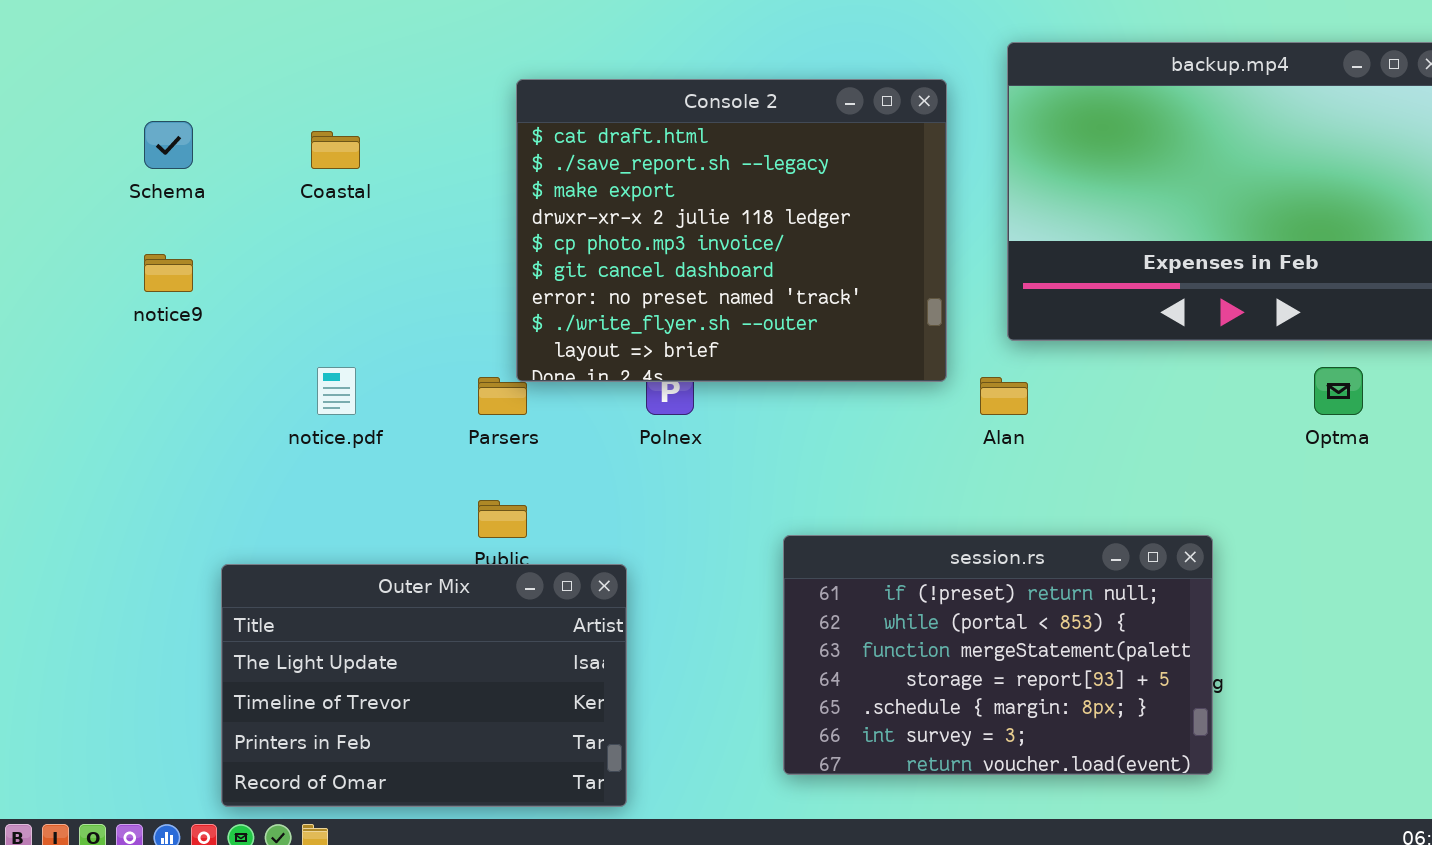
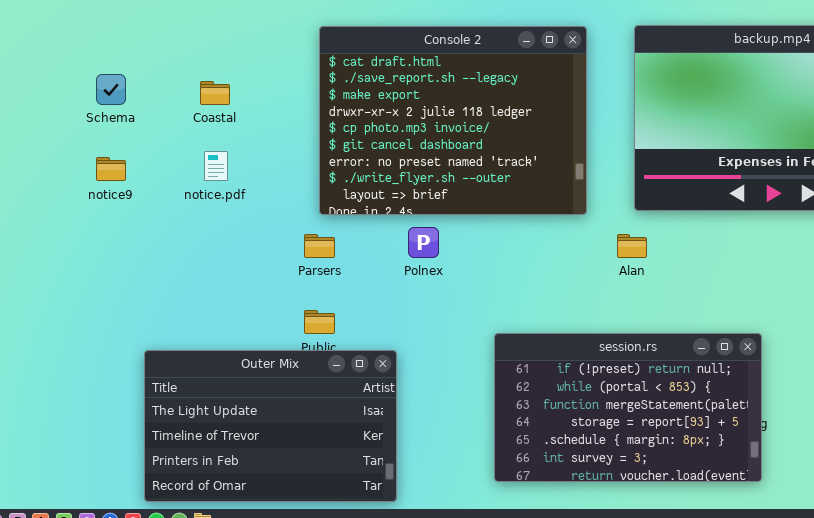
Console 2: [516,79,947,382] -> [319,26,587,215], moved
notice.pdf: [317,367,356,415] -> [204,151,228,181], moved

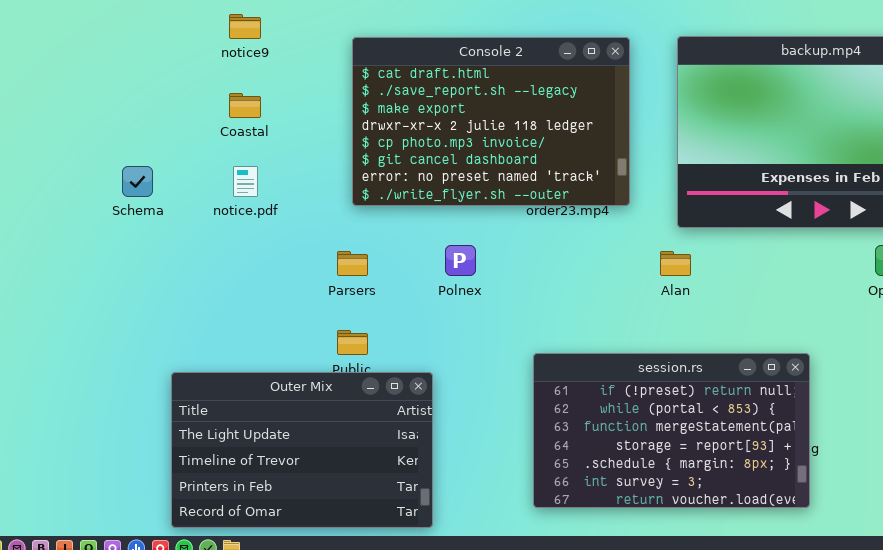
Console 2: [319,26,587,215] -> [352,37,630,206], resized
Schema: [96,74,126,105] -> [122,166,153,197], moved
notice9: [96,157,126,181] -> [229,14,261,39], moved

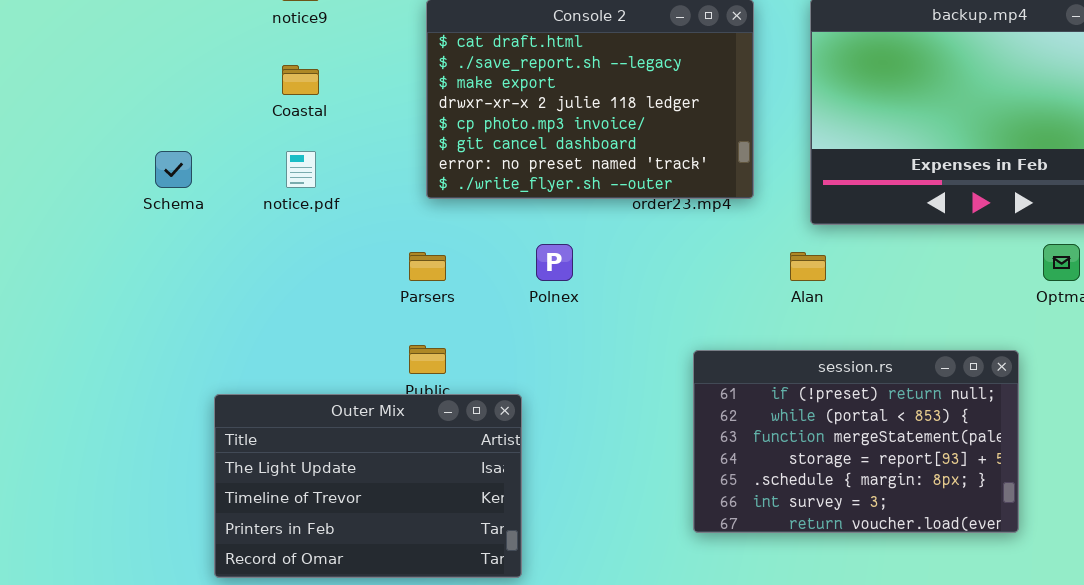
session.rs: [533,353,810,508] -> [693,350,1019,533], moved

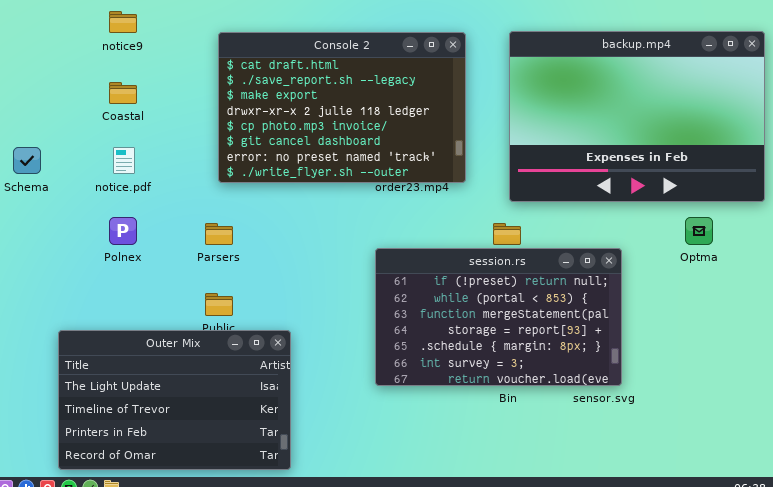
Polnex: [536,244,573,281] -> [109,217,137,245], moved
session.rs: [693,350,1019,533] -> [375,248,622,386], moved

